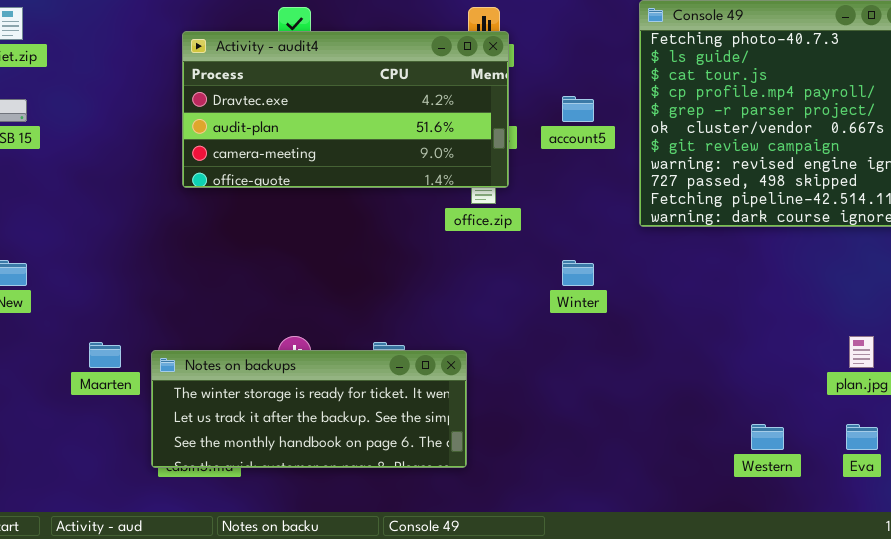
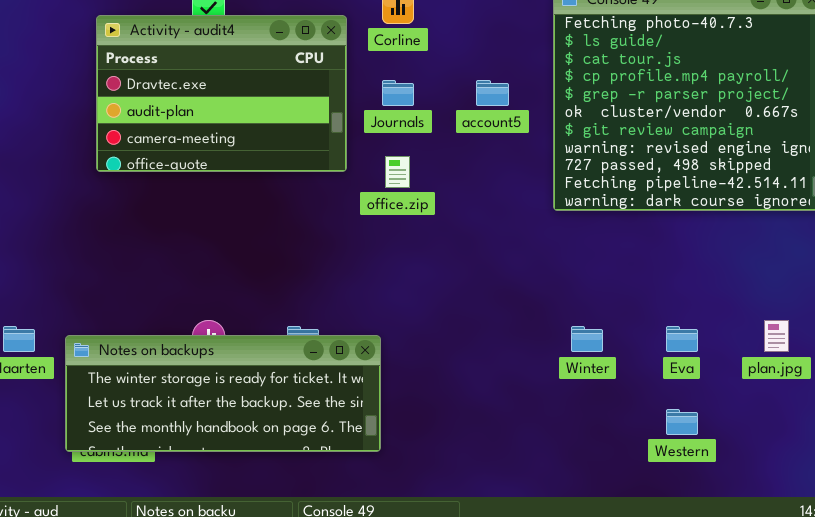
Activity - audit4: [182,31,509,188] -> [96,15,347,172], resized
Winter: [562,260,594,286] -> [571,326,603,352], moved
Eva: [846,424,878,450] -> [666,326,698,352], moved

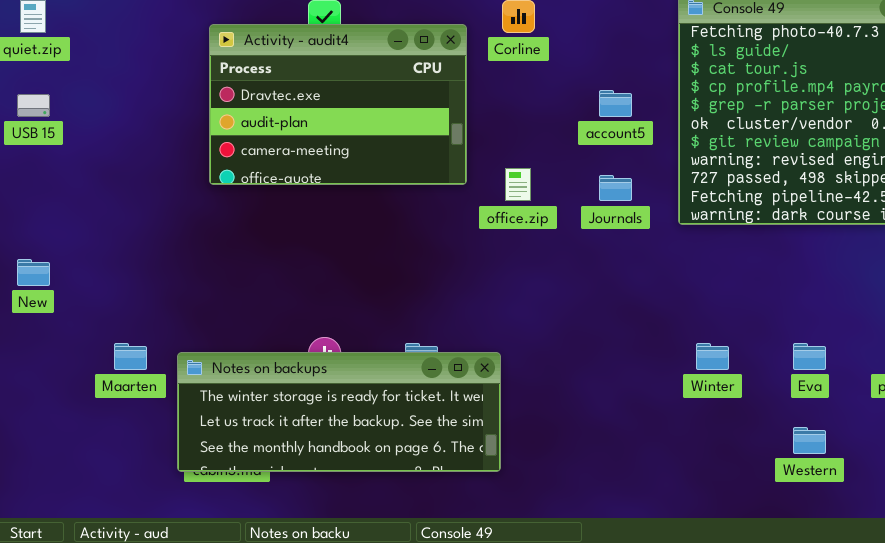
Journals: [382,80,414,106] -> [599,175,632,201], moved

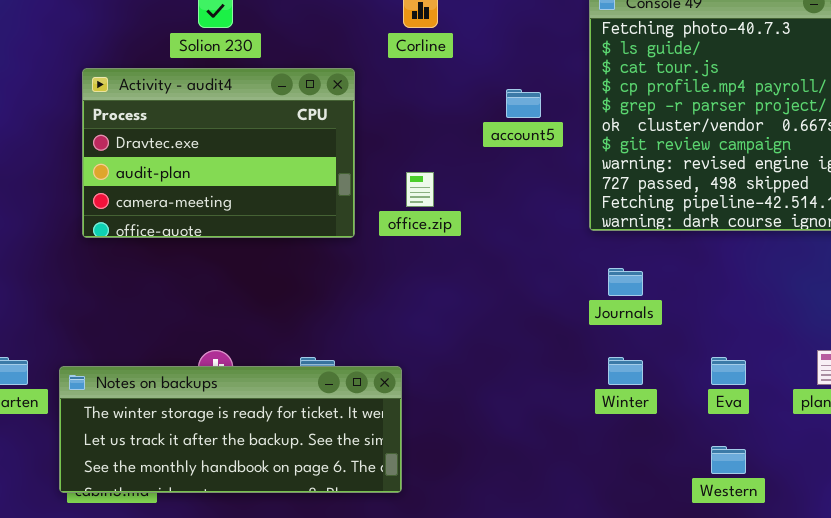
Activity - audit4: [209,24,467,185] -> [82,68,355,238], moved
Journals: [599,175,632,201] -> [608,268,643,296], moved

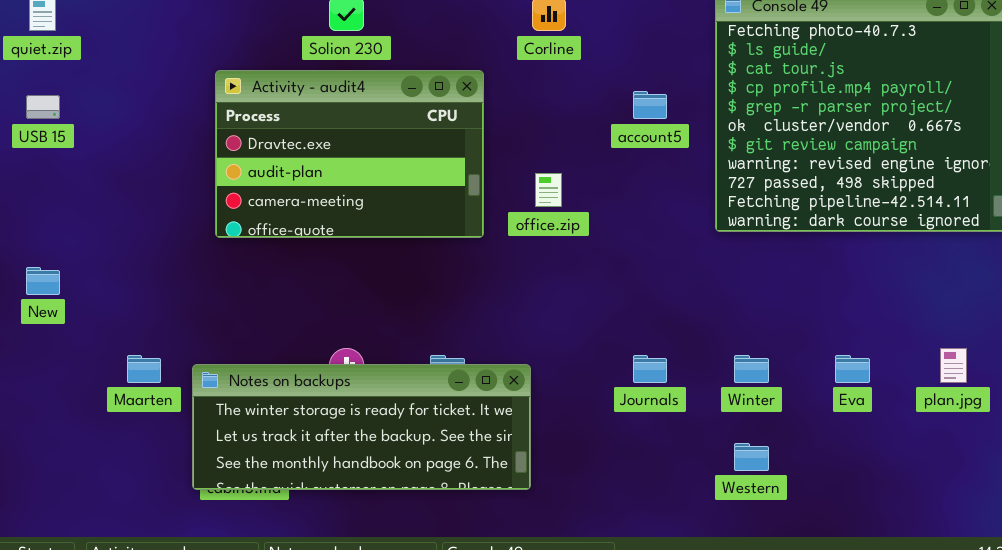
Journals: [608,268,643,296] -> [633,355,667,383], moved
Western: [711,446,746,474] -> [734,443,769,471], moved

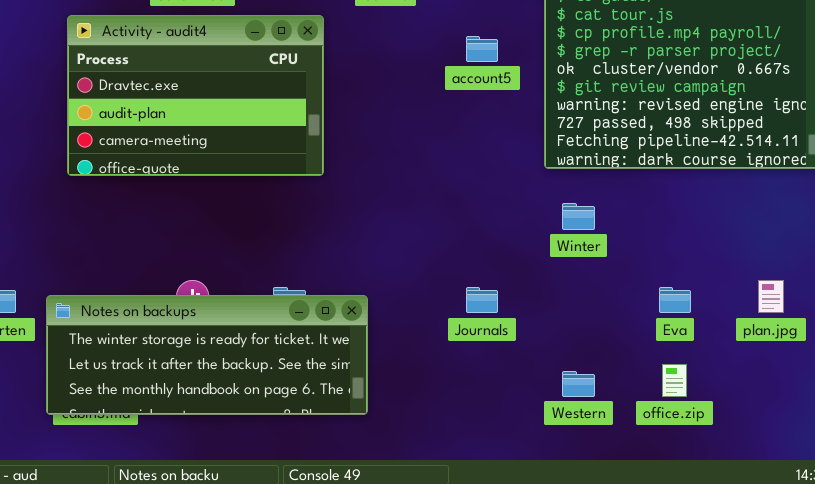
office.zip: [535,173,562,207] -> [662,364,687,397], moved
Winter: [734,355,769,383] -> [562,203,595,230], moved

